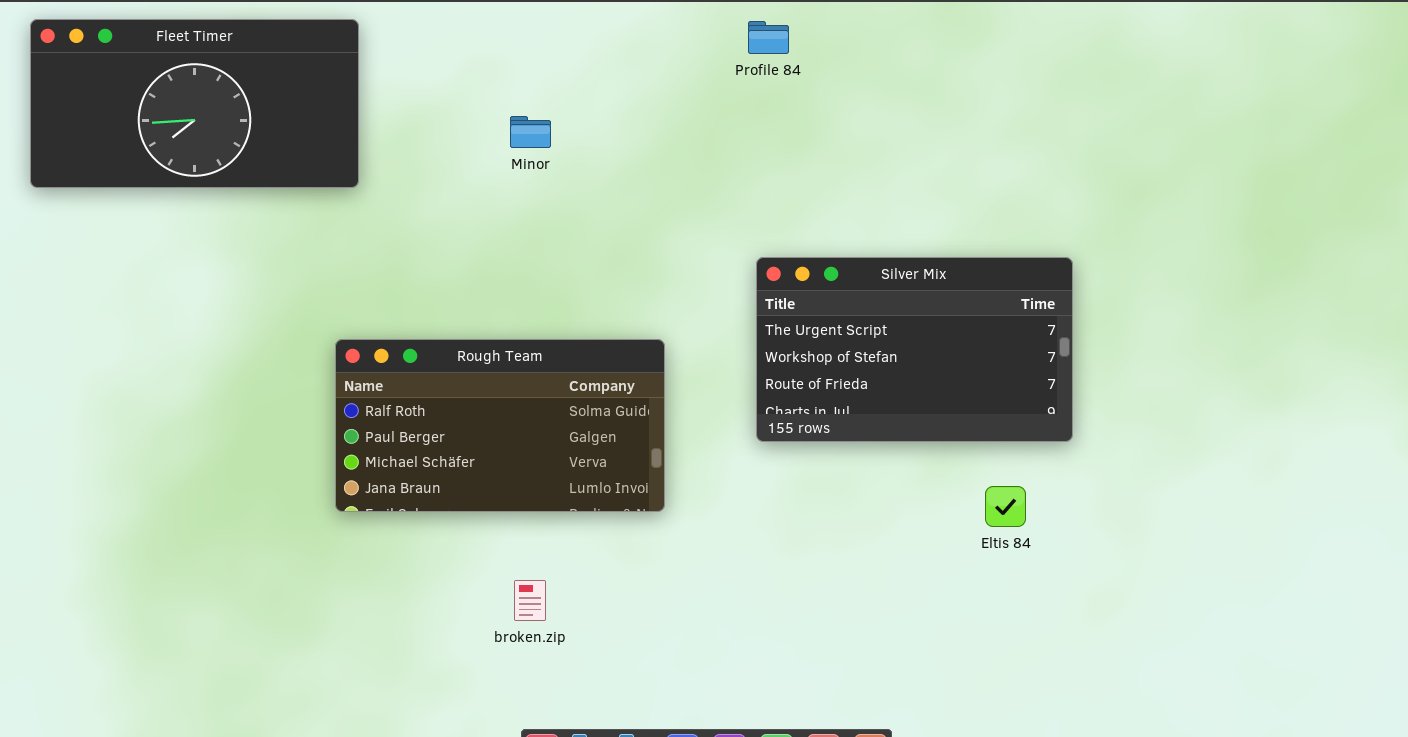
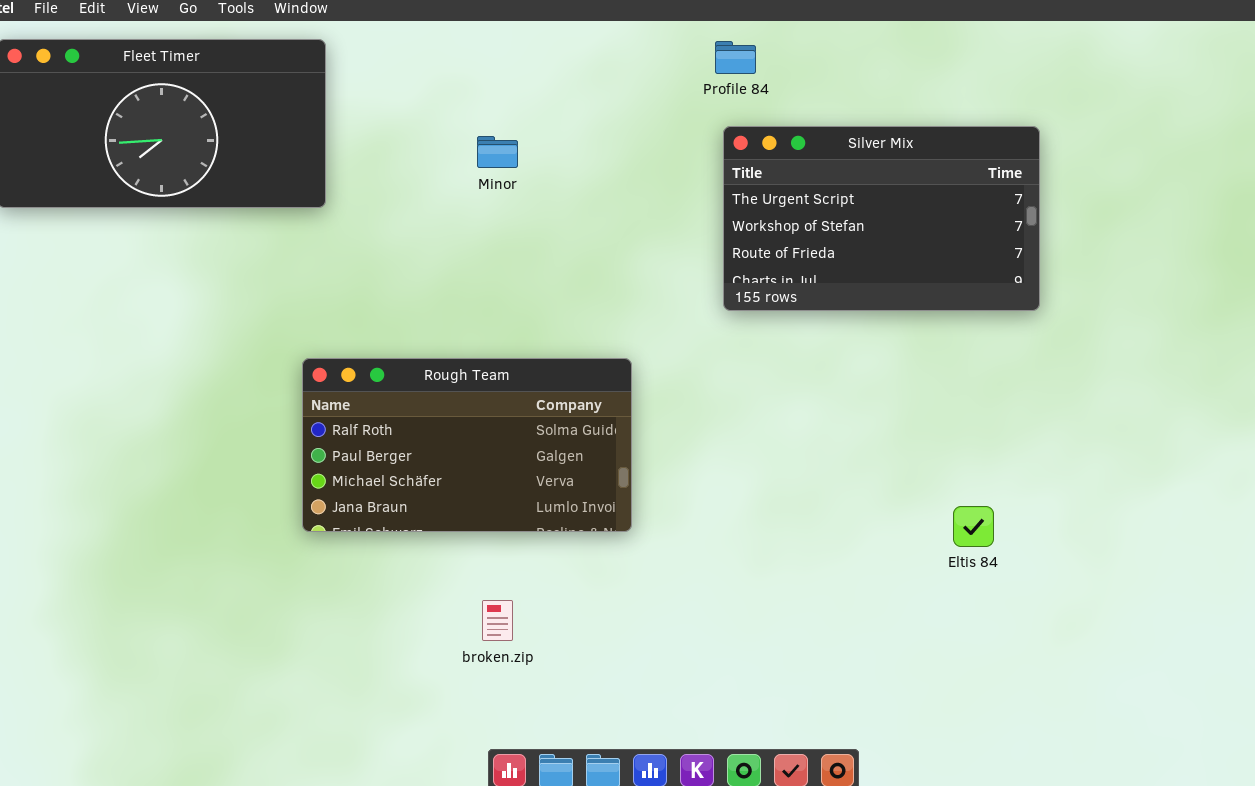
Silver Mix: [756,257,1073,442] -> [723,126,1040,311], moved

